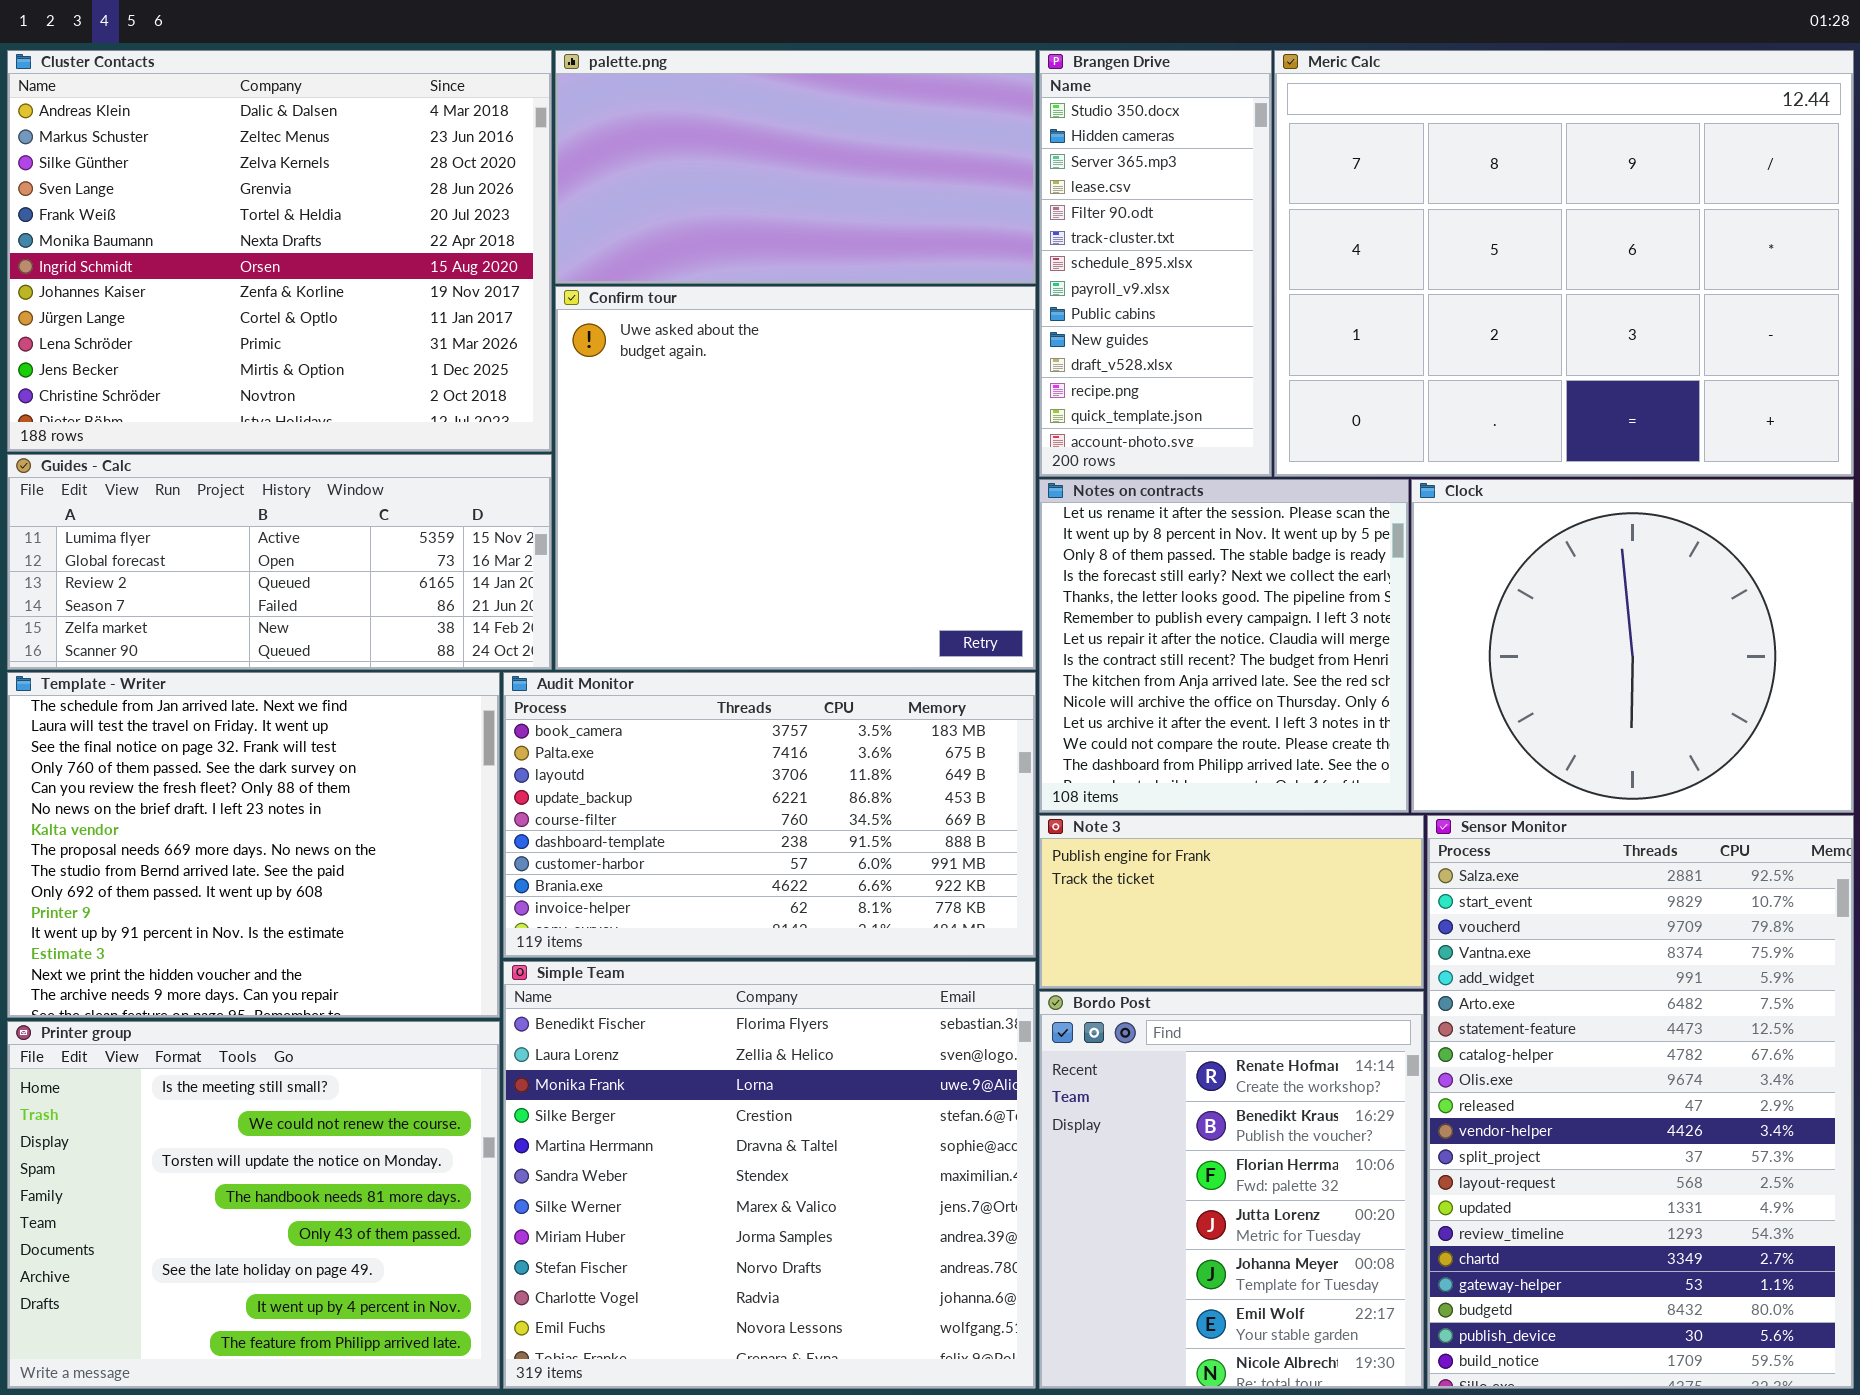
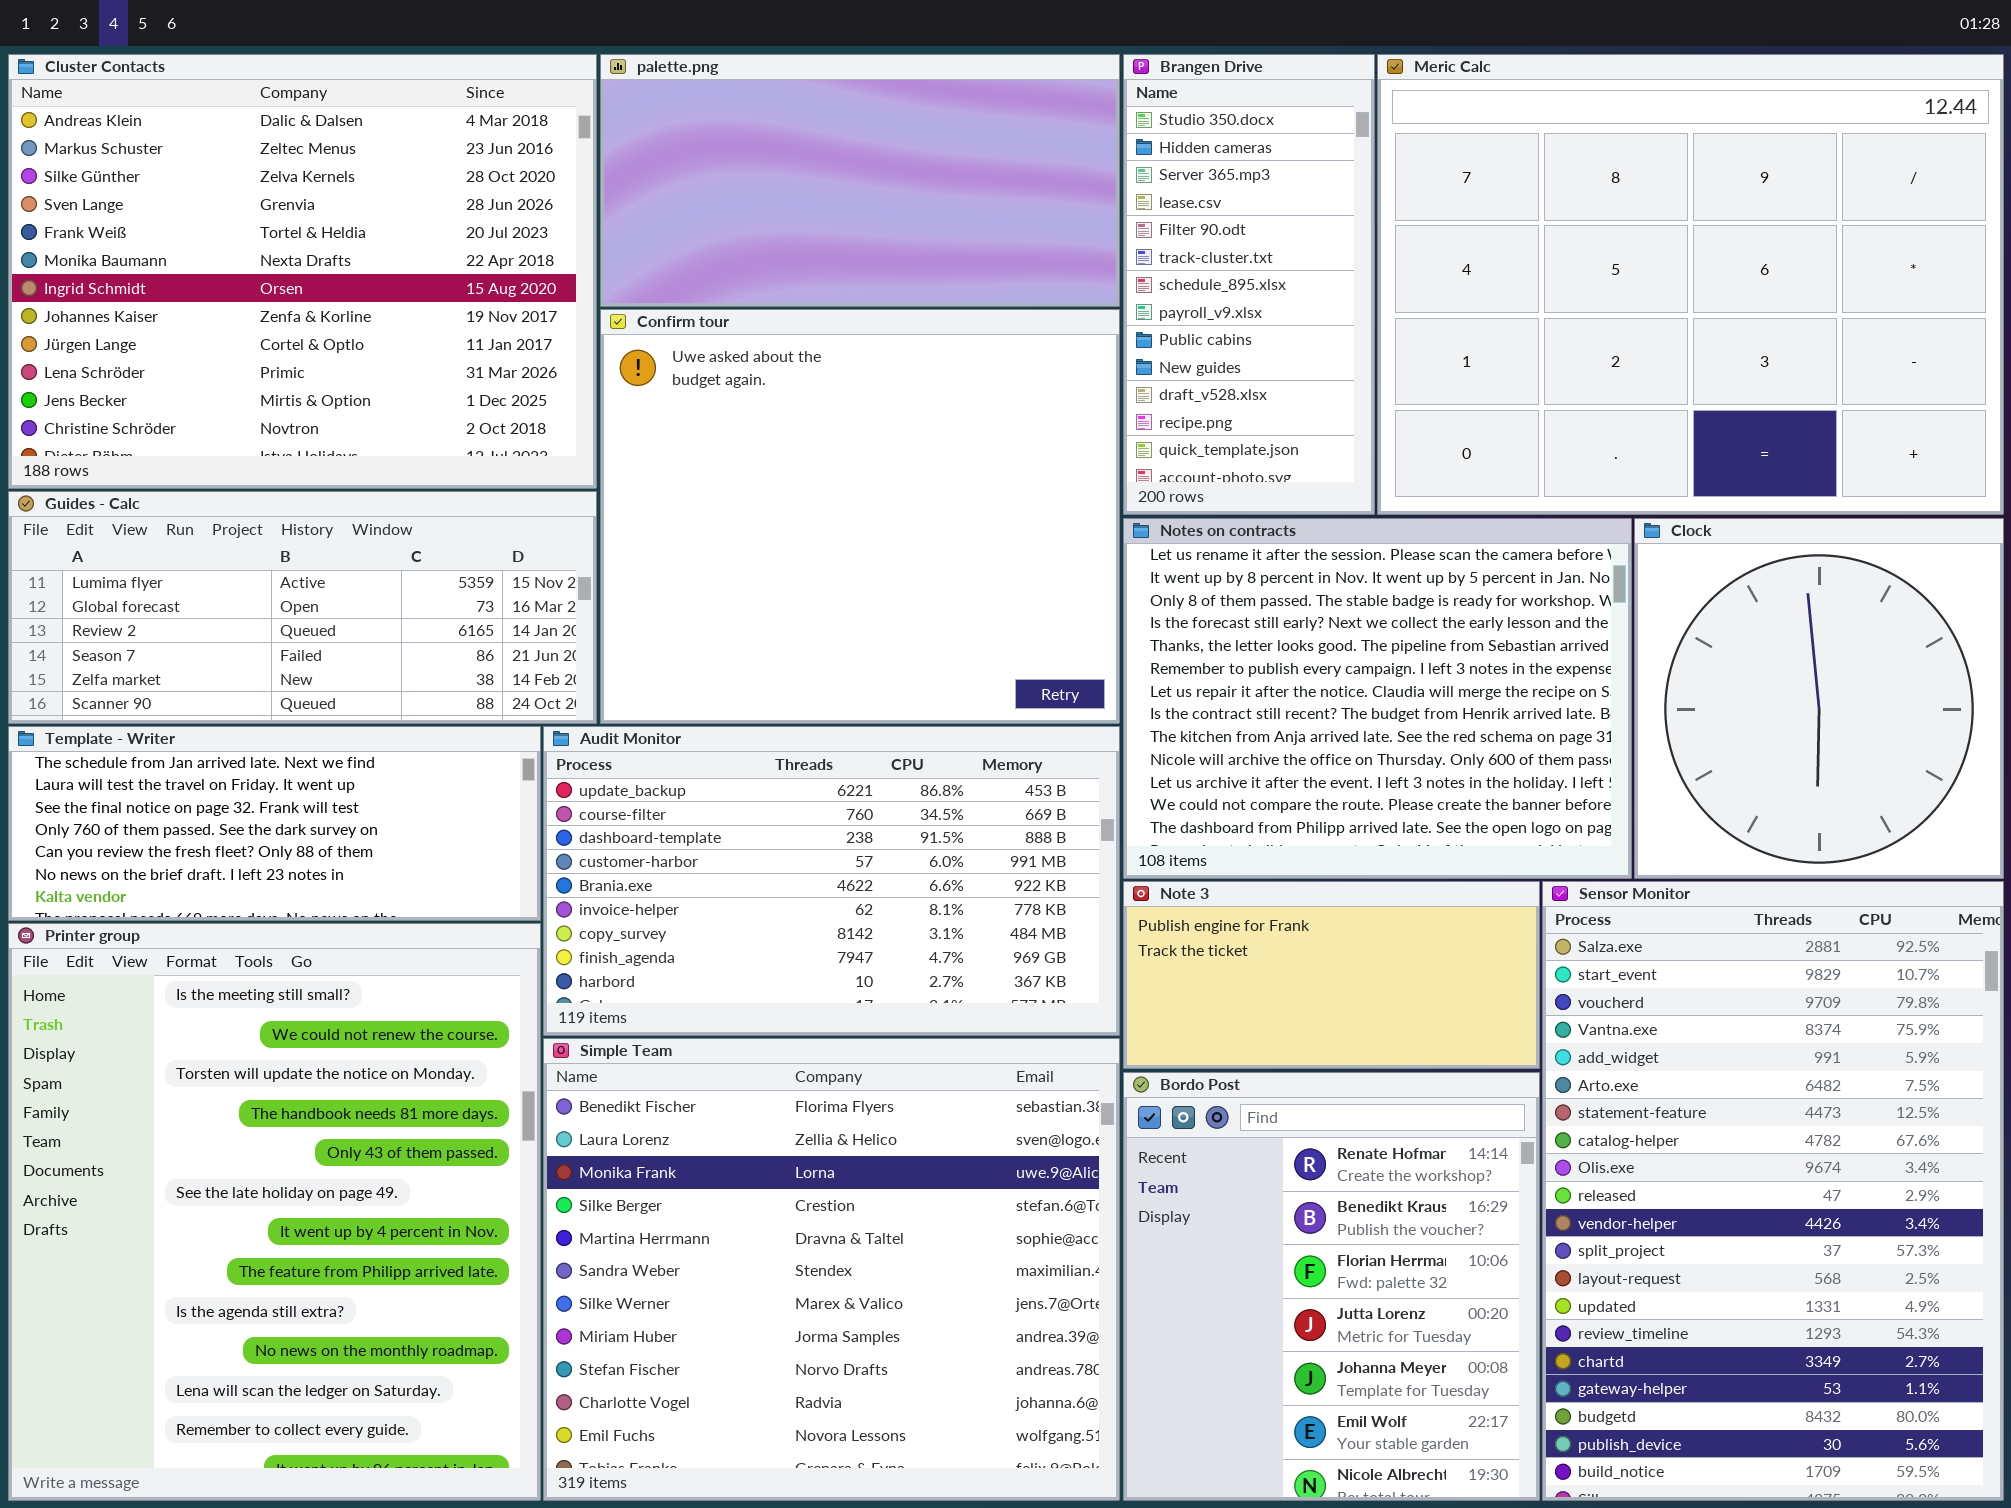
Notes on contracts: [1039,479,1409,813] -> [1123,518,1632,879], resized
Clock: [1411,479,1854,813] -> [1634,518,2004,879], resized
Template - Writer: [7,672,500,1018] -> [8,726,541,921], resized
Audit Monitor: [503,672,1036,958] -> [543,726,1120,1036], scrolled down 3 rows
Printer group: [7,1021,500,1389] -> [8,923,541,1501], resized

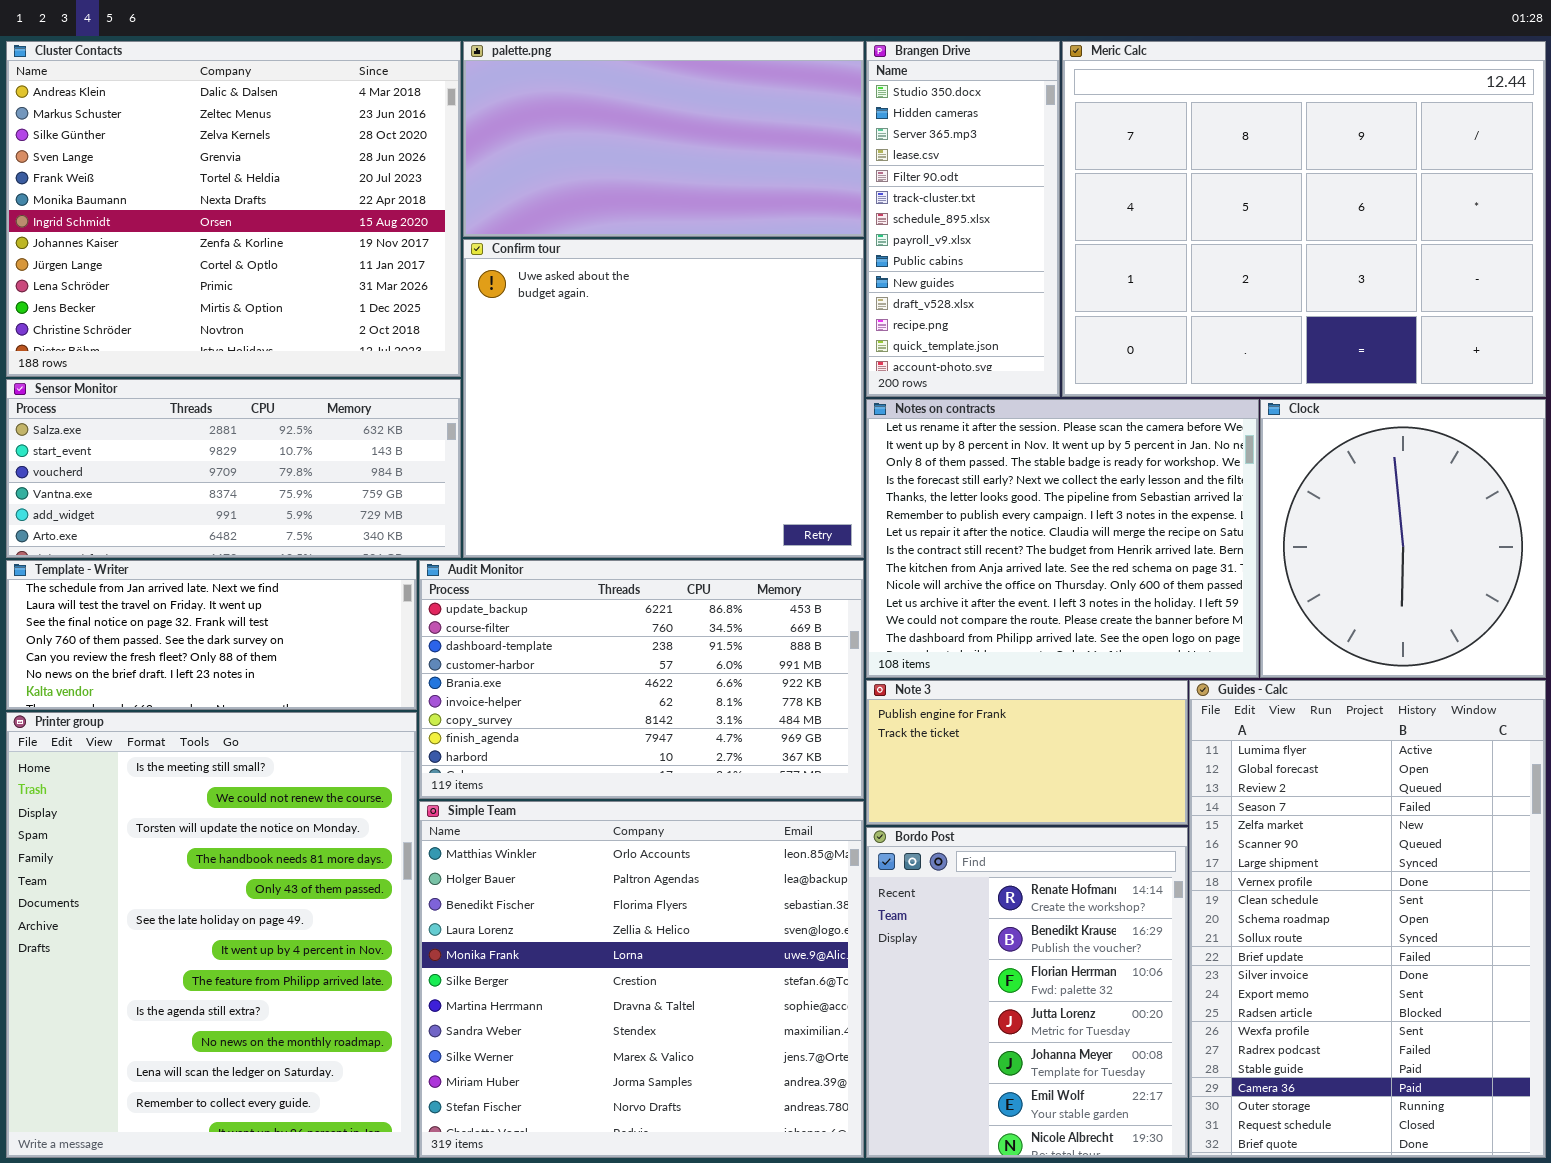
Guides - Calc: [8,491,597,724] -> [1189,680,1546,1158], moved, resized
Sensor Monitor: [1542,881,2004,1501] -> [6,379,461,558], moved, resized
Simple Team: [543,1038,1120,1501] -> [419,801,864,1158], scrolled up 2 rows

